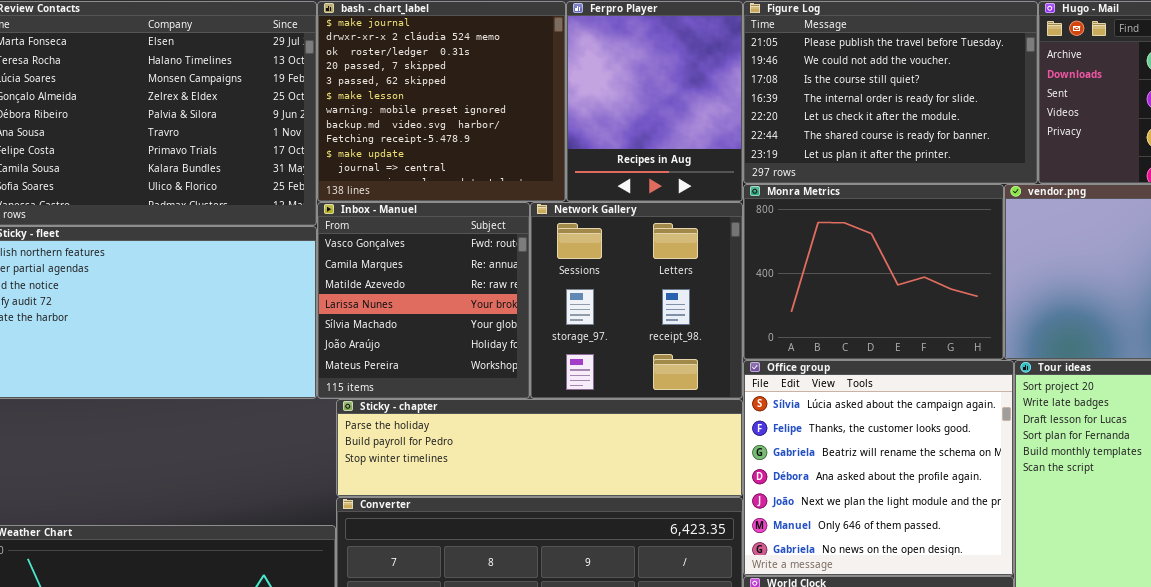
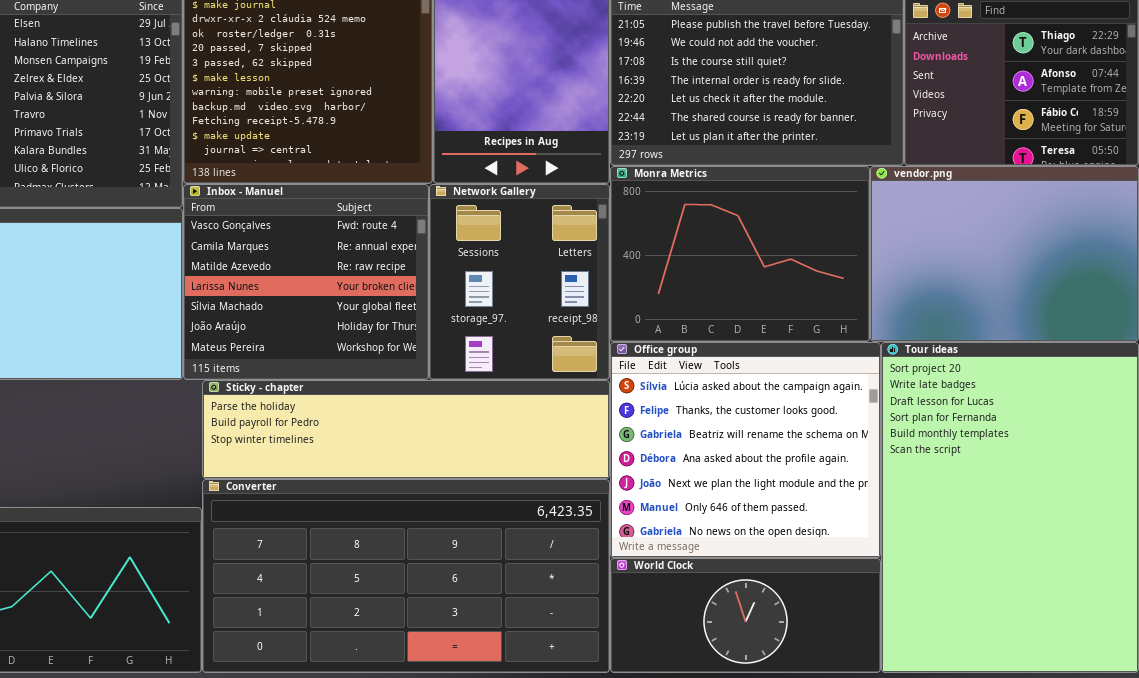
Inbox - Manuel: [317,202,530,399] -> [183,184,429,380], resized
Network Gallery: [530,202,743,399] -> [429,184,610,380], resized

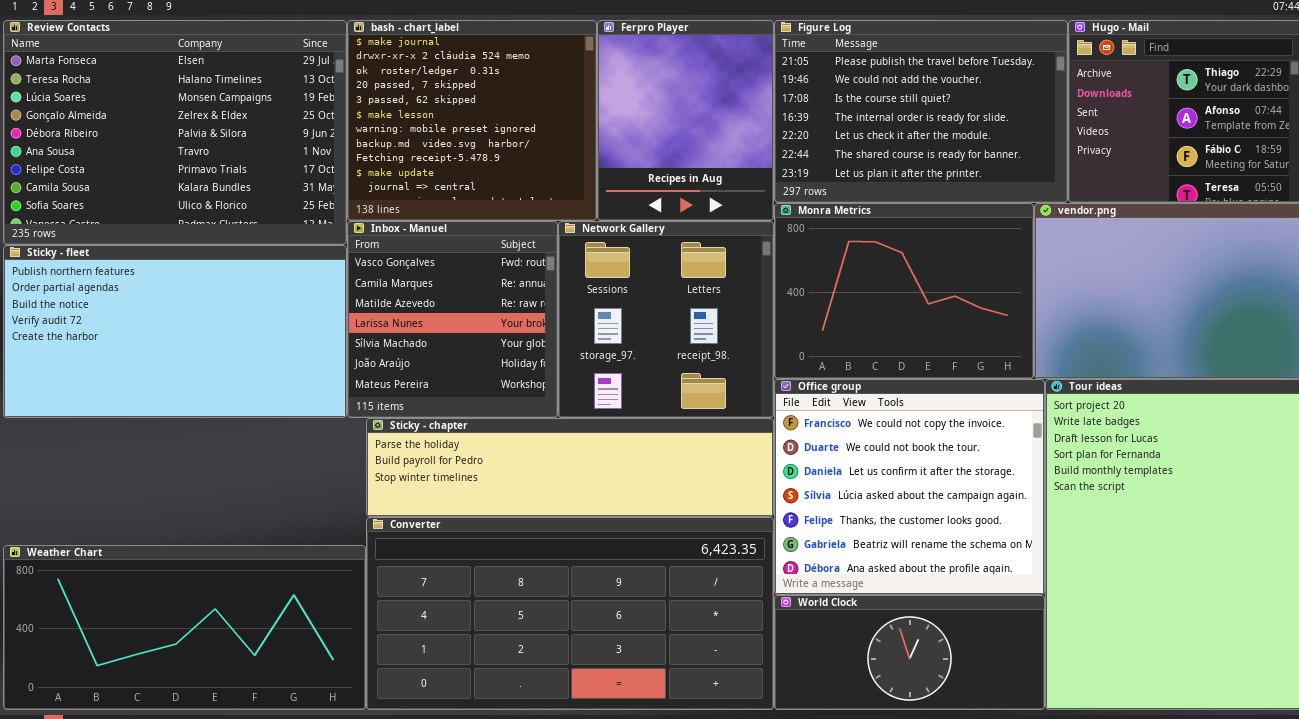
Inbox - Manuel: [183,184,429,380] -> [347,221,558,418], resized
Network Gallery: [429,184,610,380] -> [558,221,774,418], resized
Office group: [610,342,881,558] -> [774,379,1045,595], scrolled up 3 rows

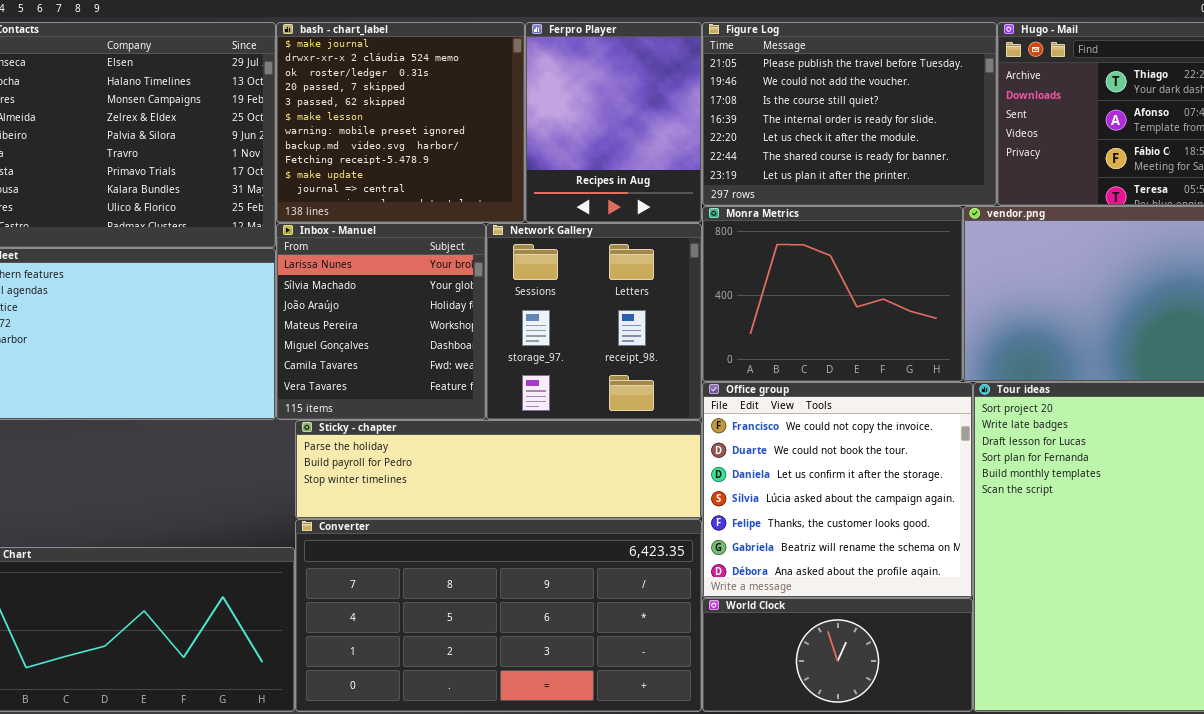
Inbox - Manuel: [347,221,558,418] -> [276,223,486,420], scrolled down 3 rows

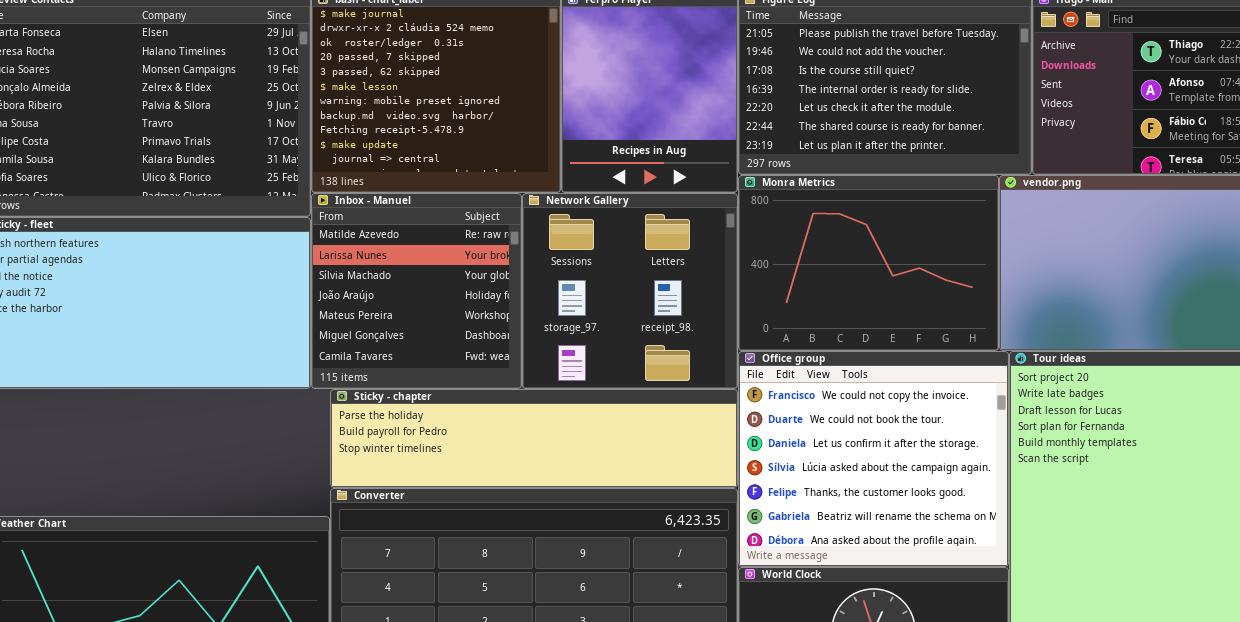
Inbox - Manuel: [276,223,486,420] -> [311,193,522,389], scrolled up 1 row

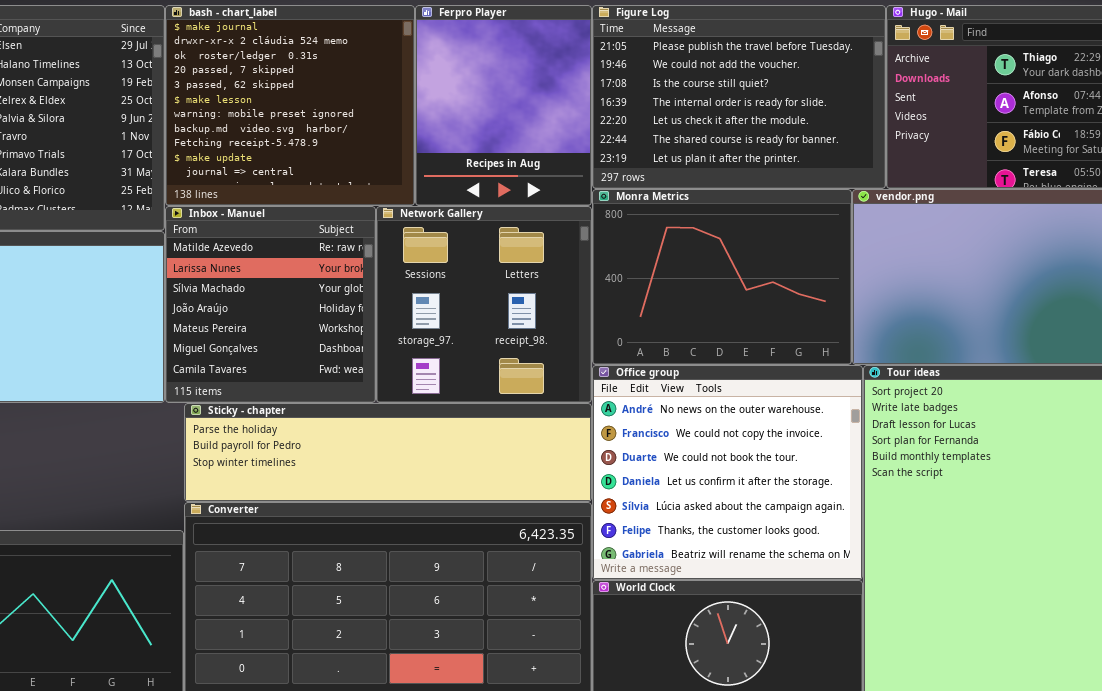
Office group: [738,351,1009,567] -> [592,365,863,580], scrolled up 1 row

